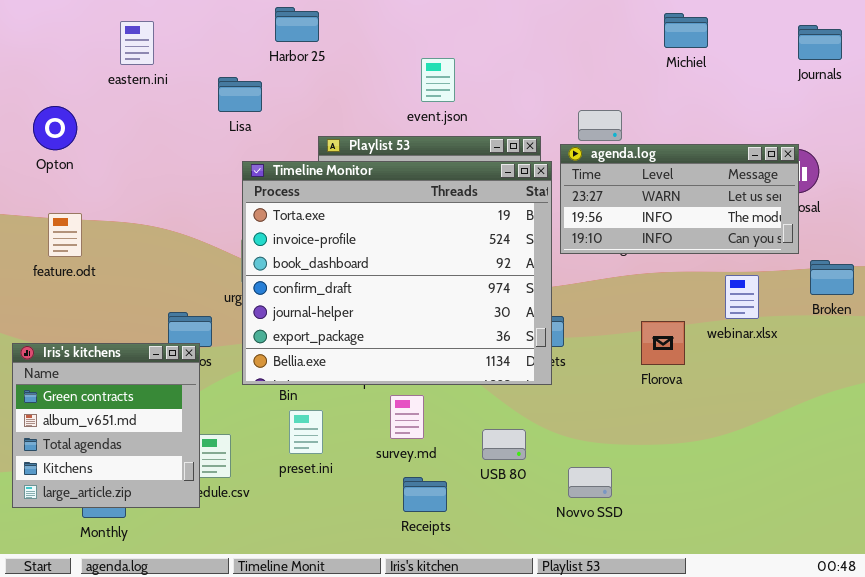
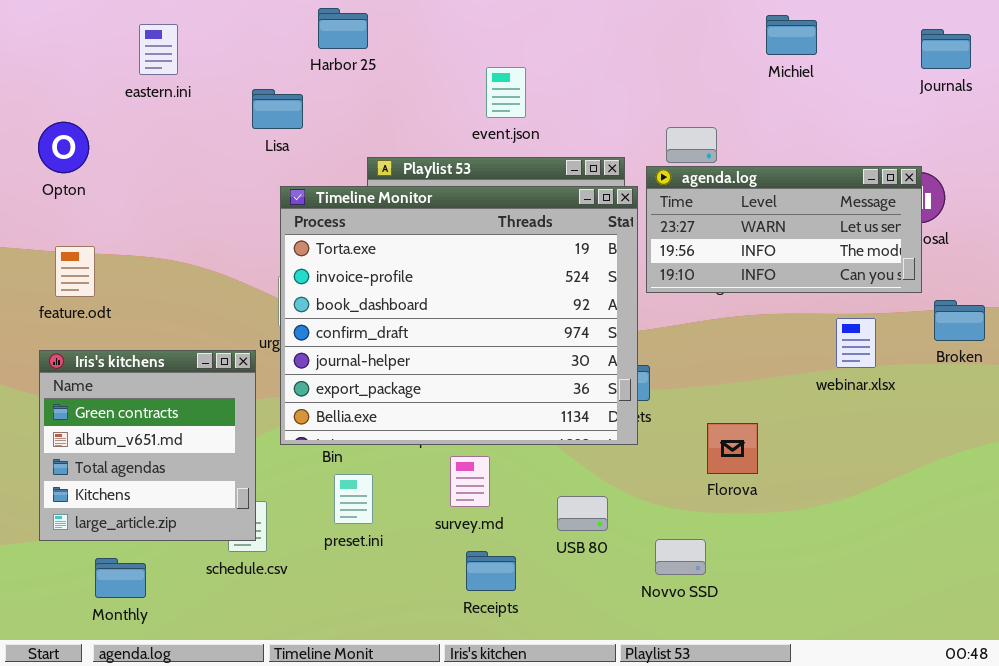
Florova: [641,321,685,365] -> [707,423,758,474], moved
Iris's kitchens: [12,343,200,508] -> [39,350,256,541], moved

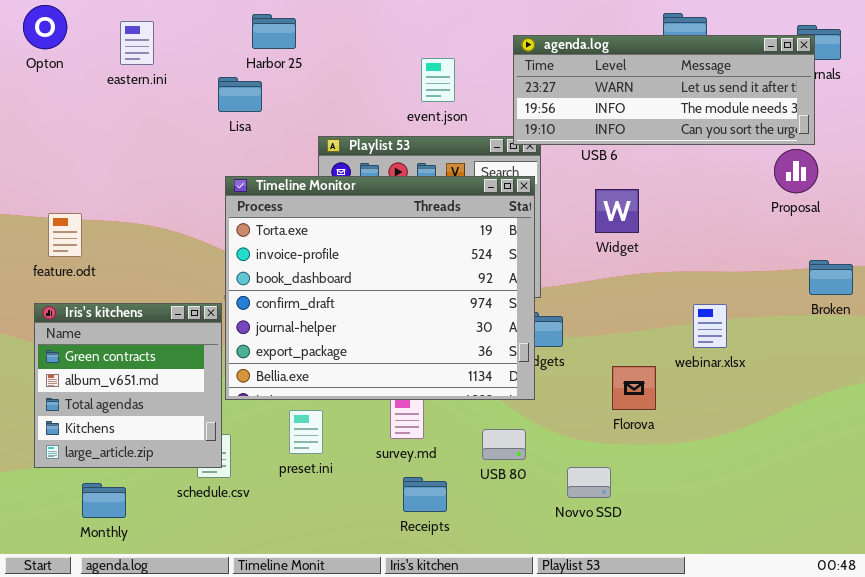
Harbor 25: [318,8,368,49] -> [252,14,296,49], moved
Opton: [38,122,89,173] -> [23,5,67,49], moved
agenda.log: [646,166,922,293] -> [513,35,815,145], moved, resized
Timeline Monitor: [280,186,638,445] -> [225,176,535,400], moved
webinar.xlsx: [836,318,876,368] -> [693,304,727,348], moved

